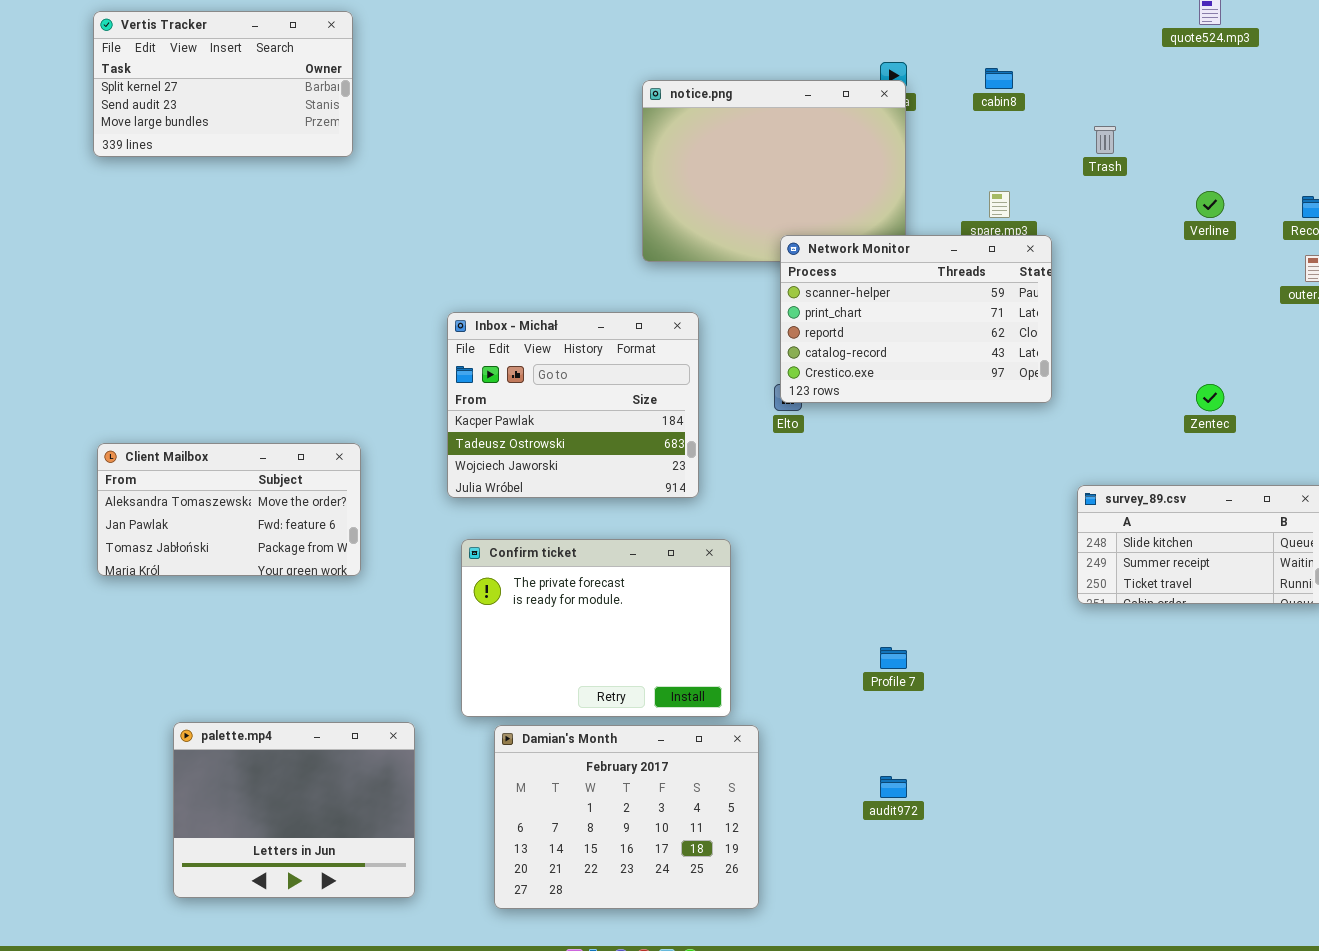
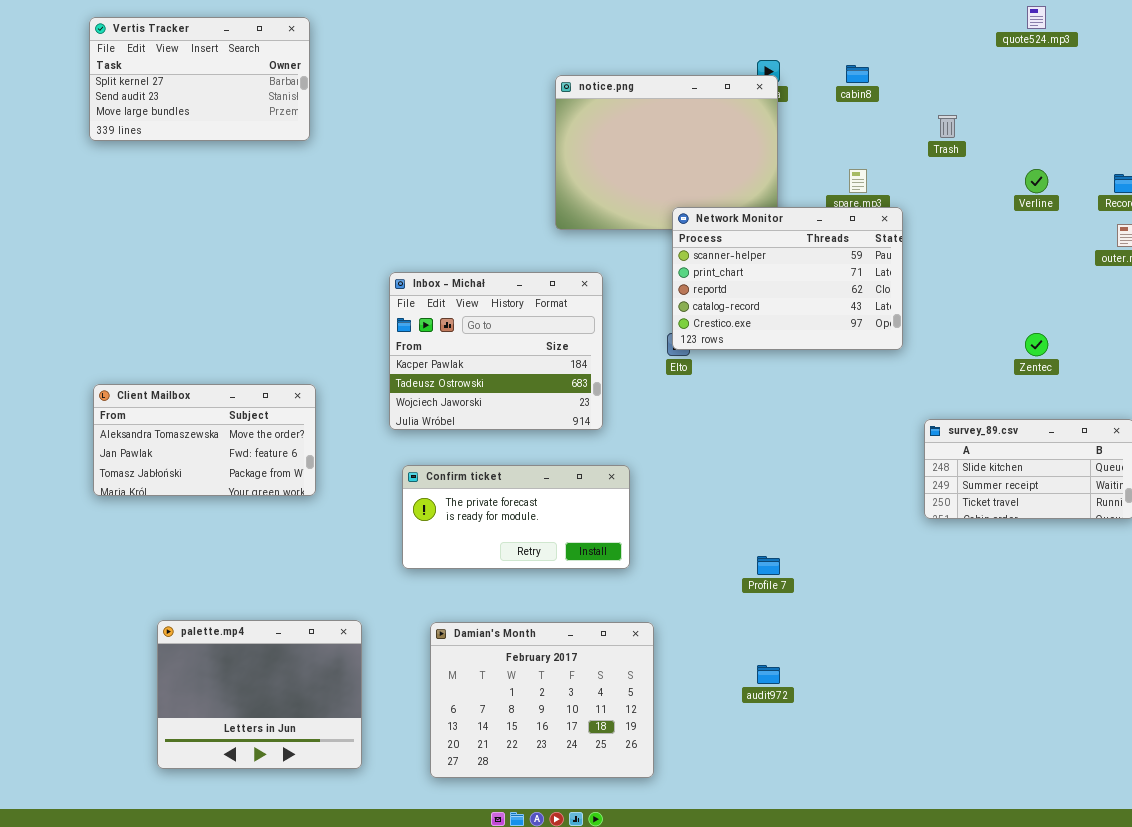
Confirm ticket: [461,539,731,717] -> [402,465,630,569], resized

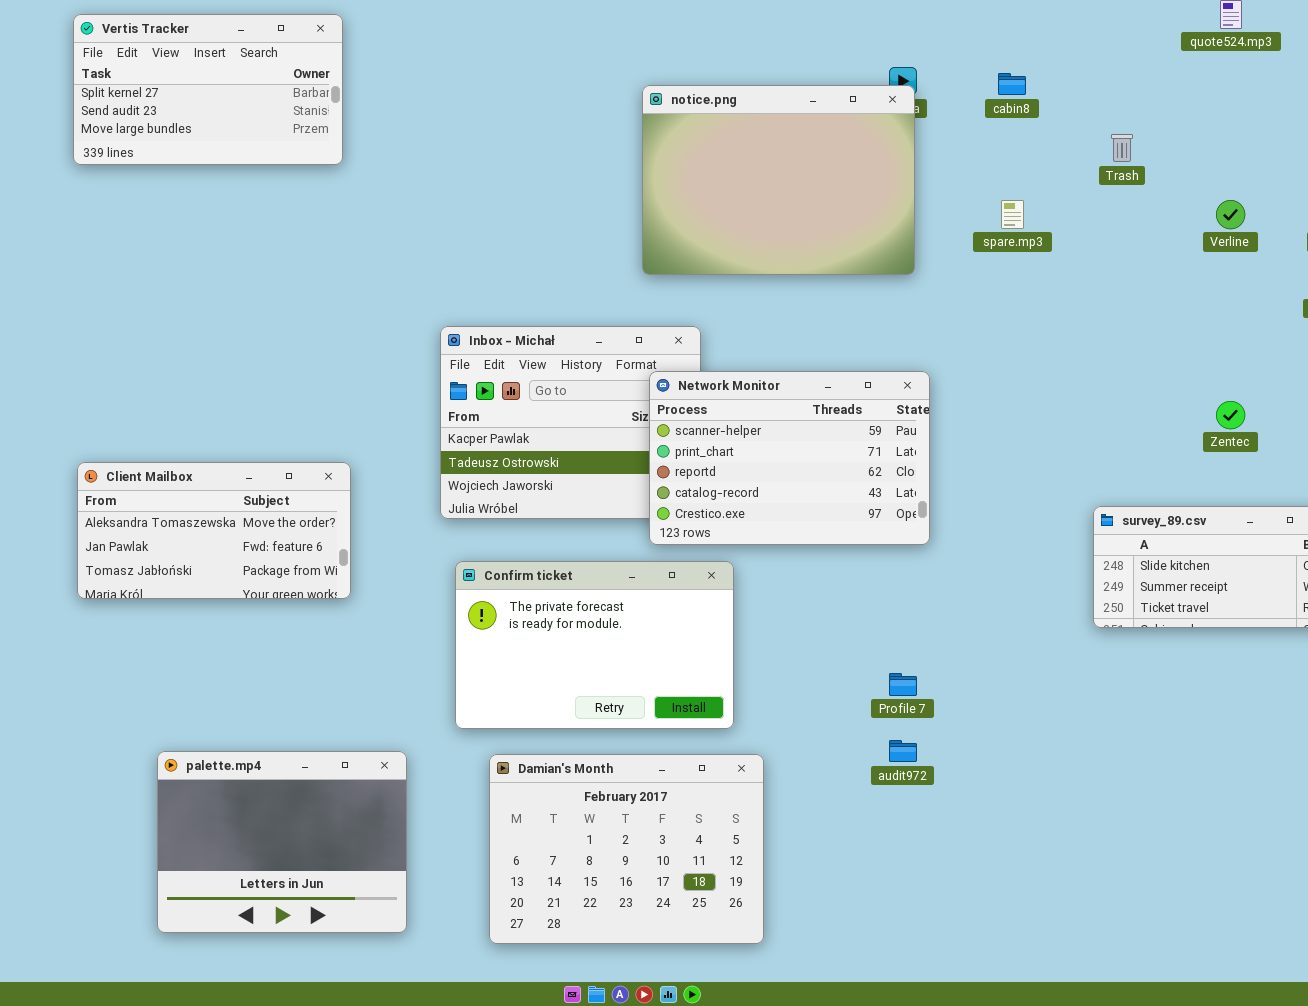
Network Monitor: [672,207,903,350] -> [649,371,930,545], moved
Confirm ticket: [402,465,630,569] -> [455,561,734,729], resized
audit972: [757,665,780,684] -> [889,740,917,762], moved

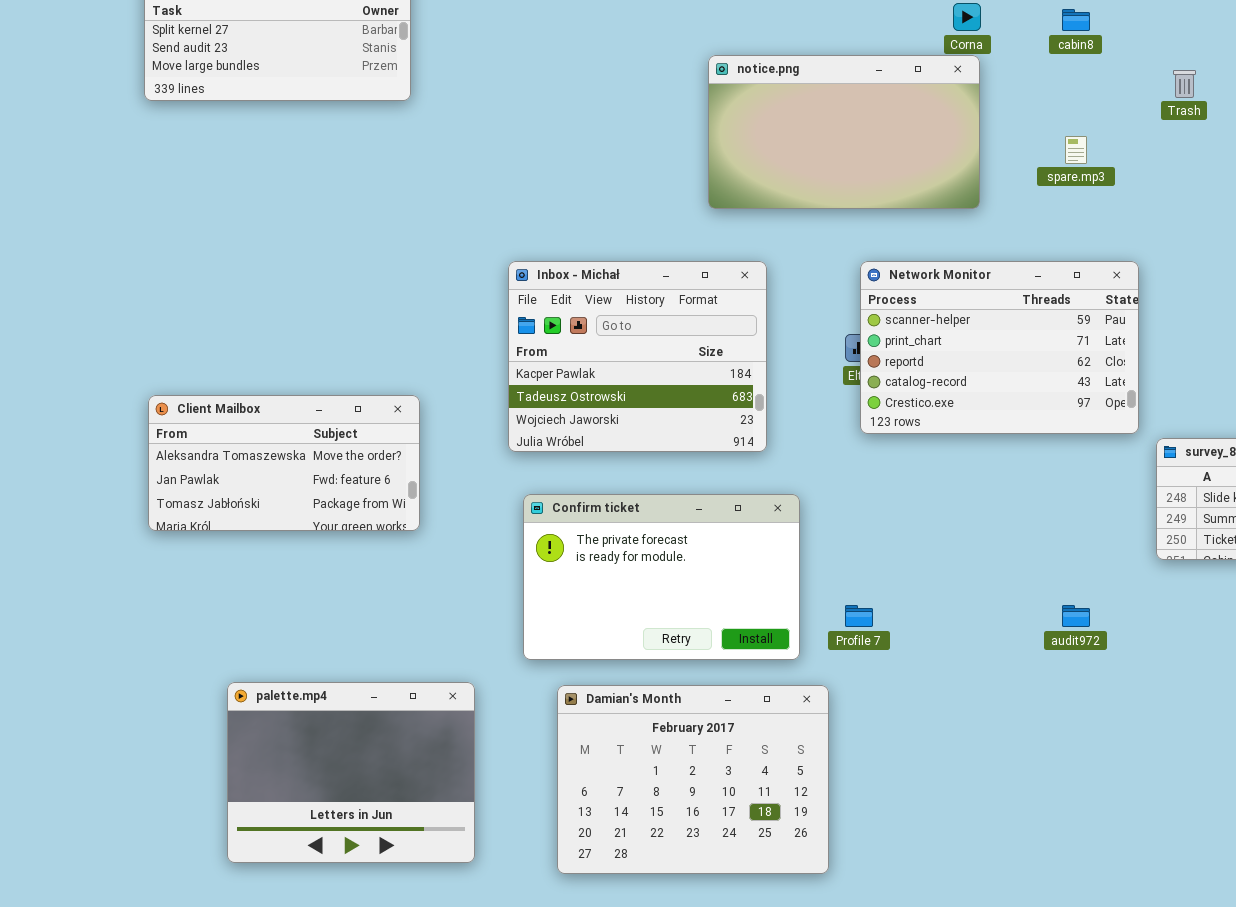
notice.png: [642,85,915,275] -> [708,55,980,209], resized
Network Monitor: [649,371,930,545] -> [860,261,1139,434], moved
Profile 7: [889,673,917,696] -> [845,605,873,627], moved
audit972: [889,740,917,762] -> [1062,605,1090,627], moved

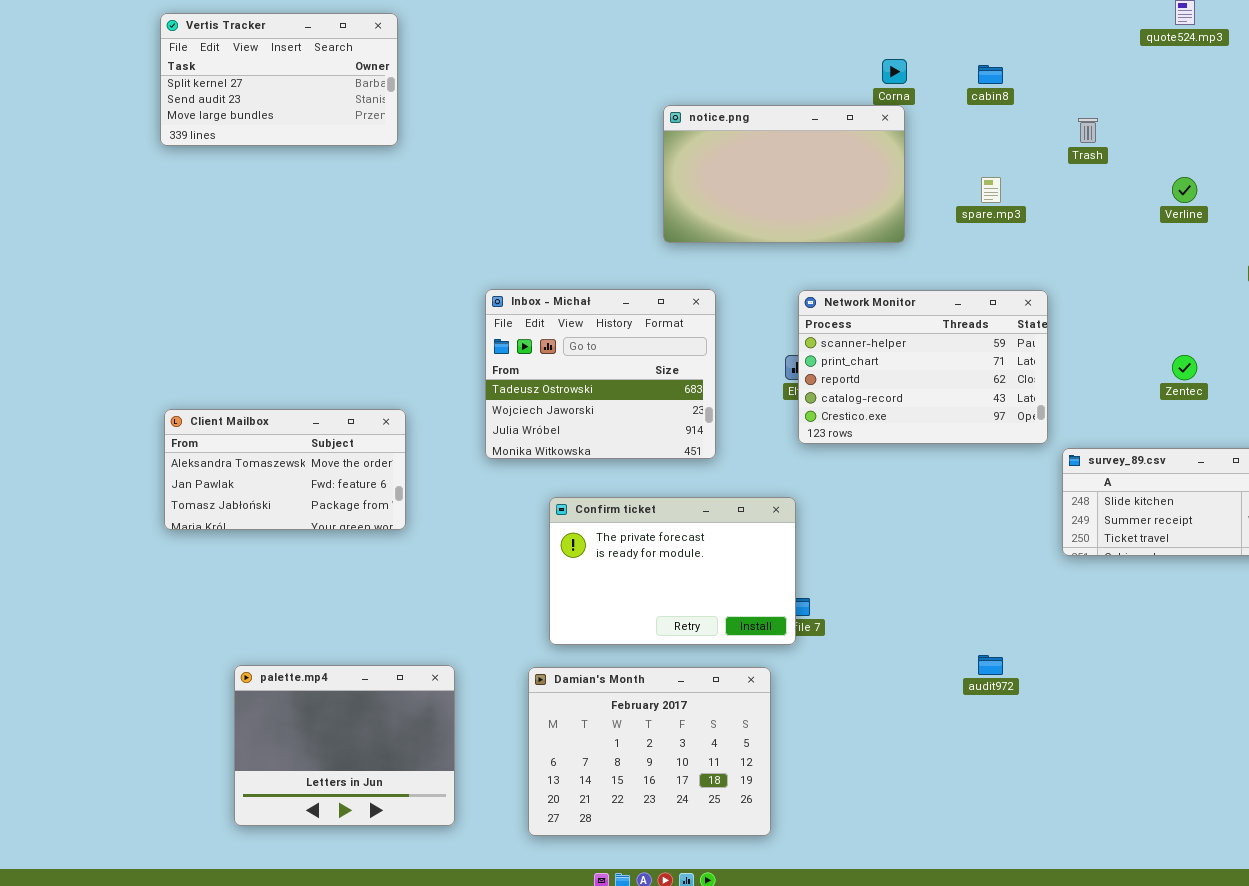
Inbox - Michał: [508,261,767,452] -> [485,289,716,459], scrolled down 1 row
Confirm ticket: [523,494,800,660] -> [549,497,796,645], moved
audit972: [1062,605,1090,627] -> [978,655,1003,675], moved

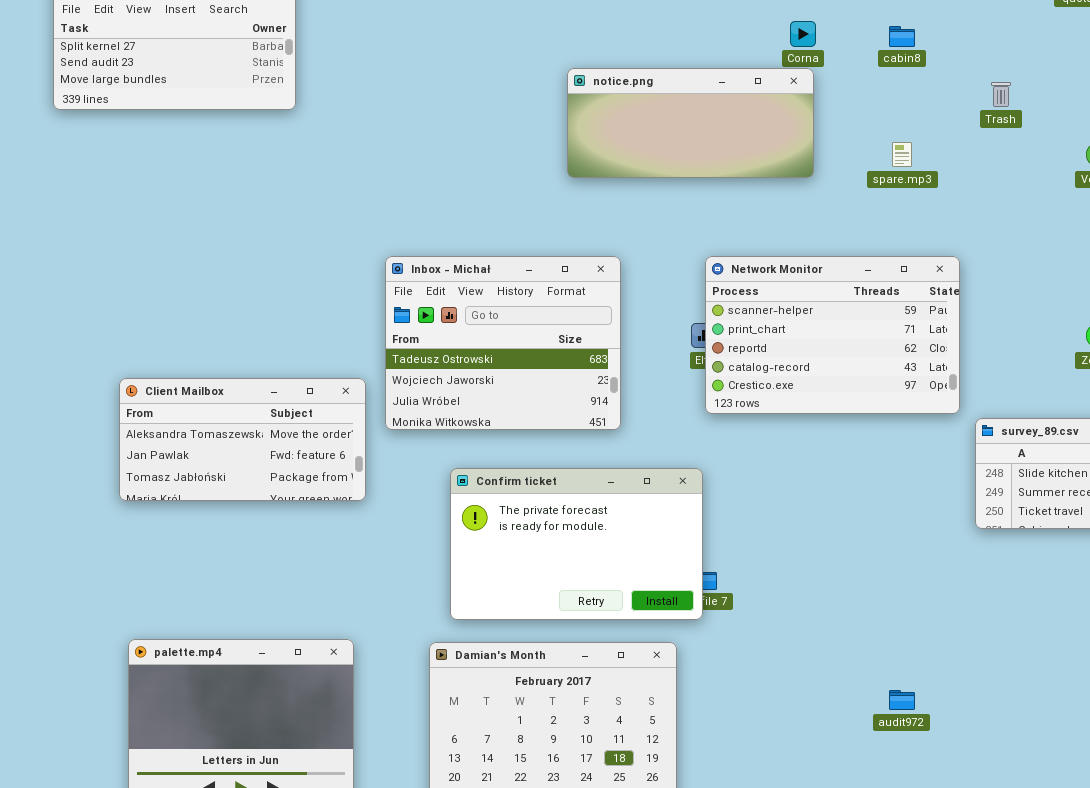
notice.png: [663,105,905,243] -> [567,68,814,178], resized
Client Mailbox: [164,409,406,530] -> [119,378,366,501], moved
audit972: [978,655,1003,675] -> [889,690,915,710], moved

